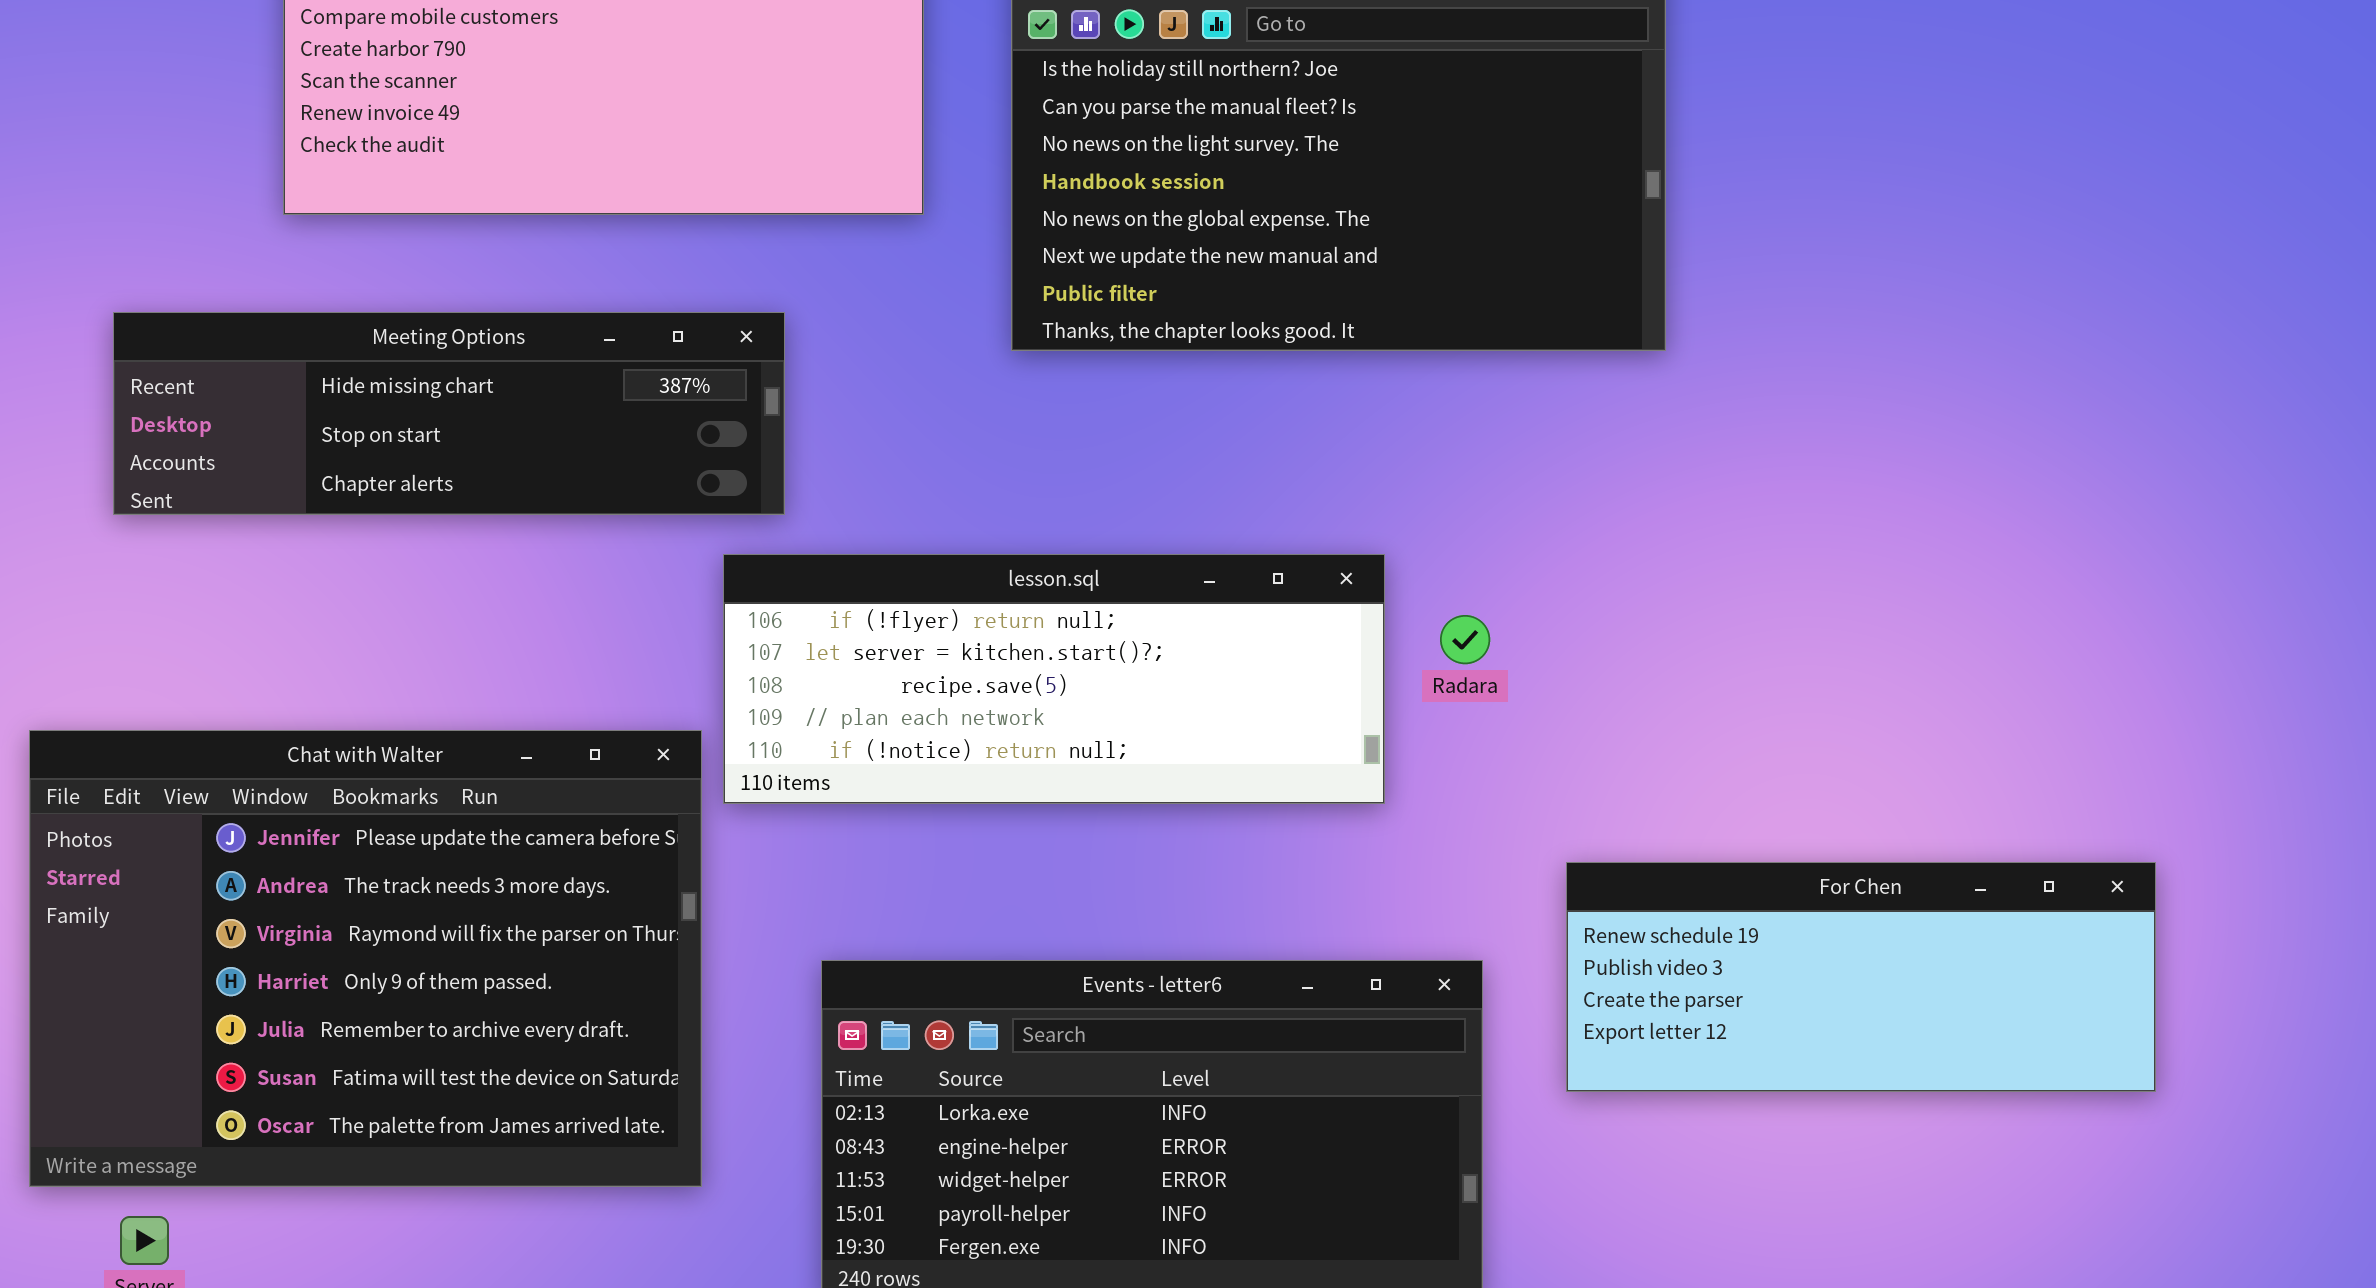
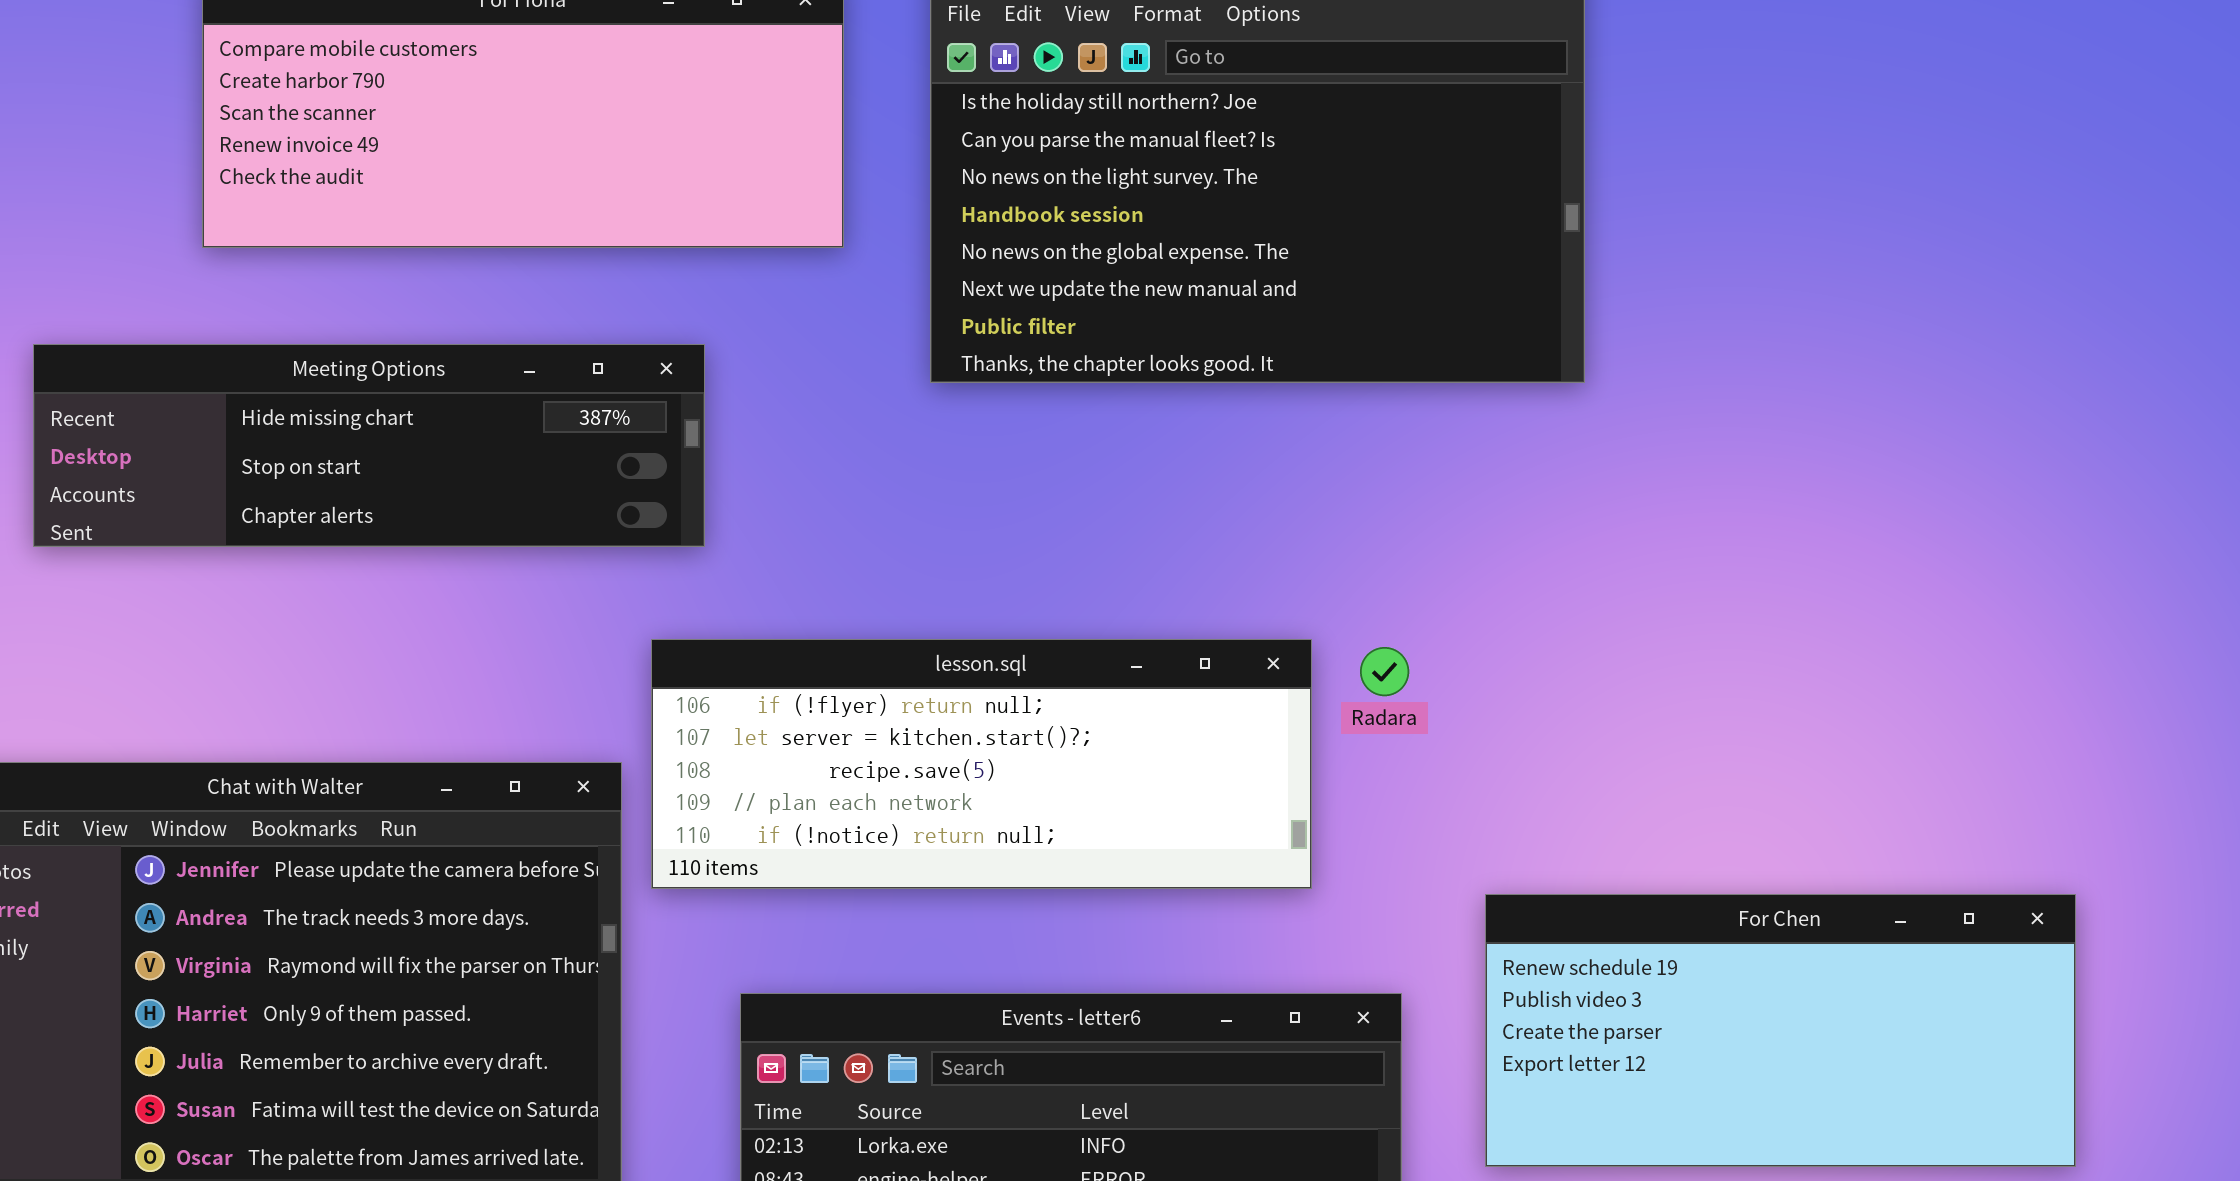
lesson.sql: [723,554,1385,804] -> [651,639,1312,889], moved
For Chen: [1566,862,2156,1092] -> [1485,894,2076,1167], resized

